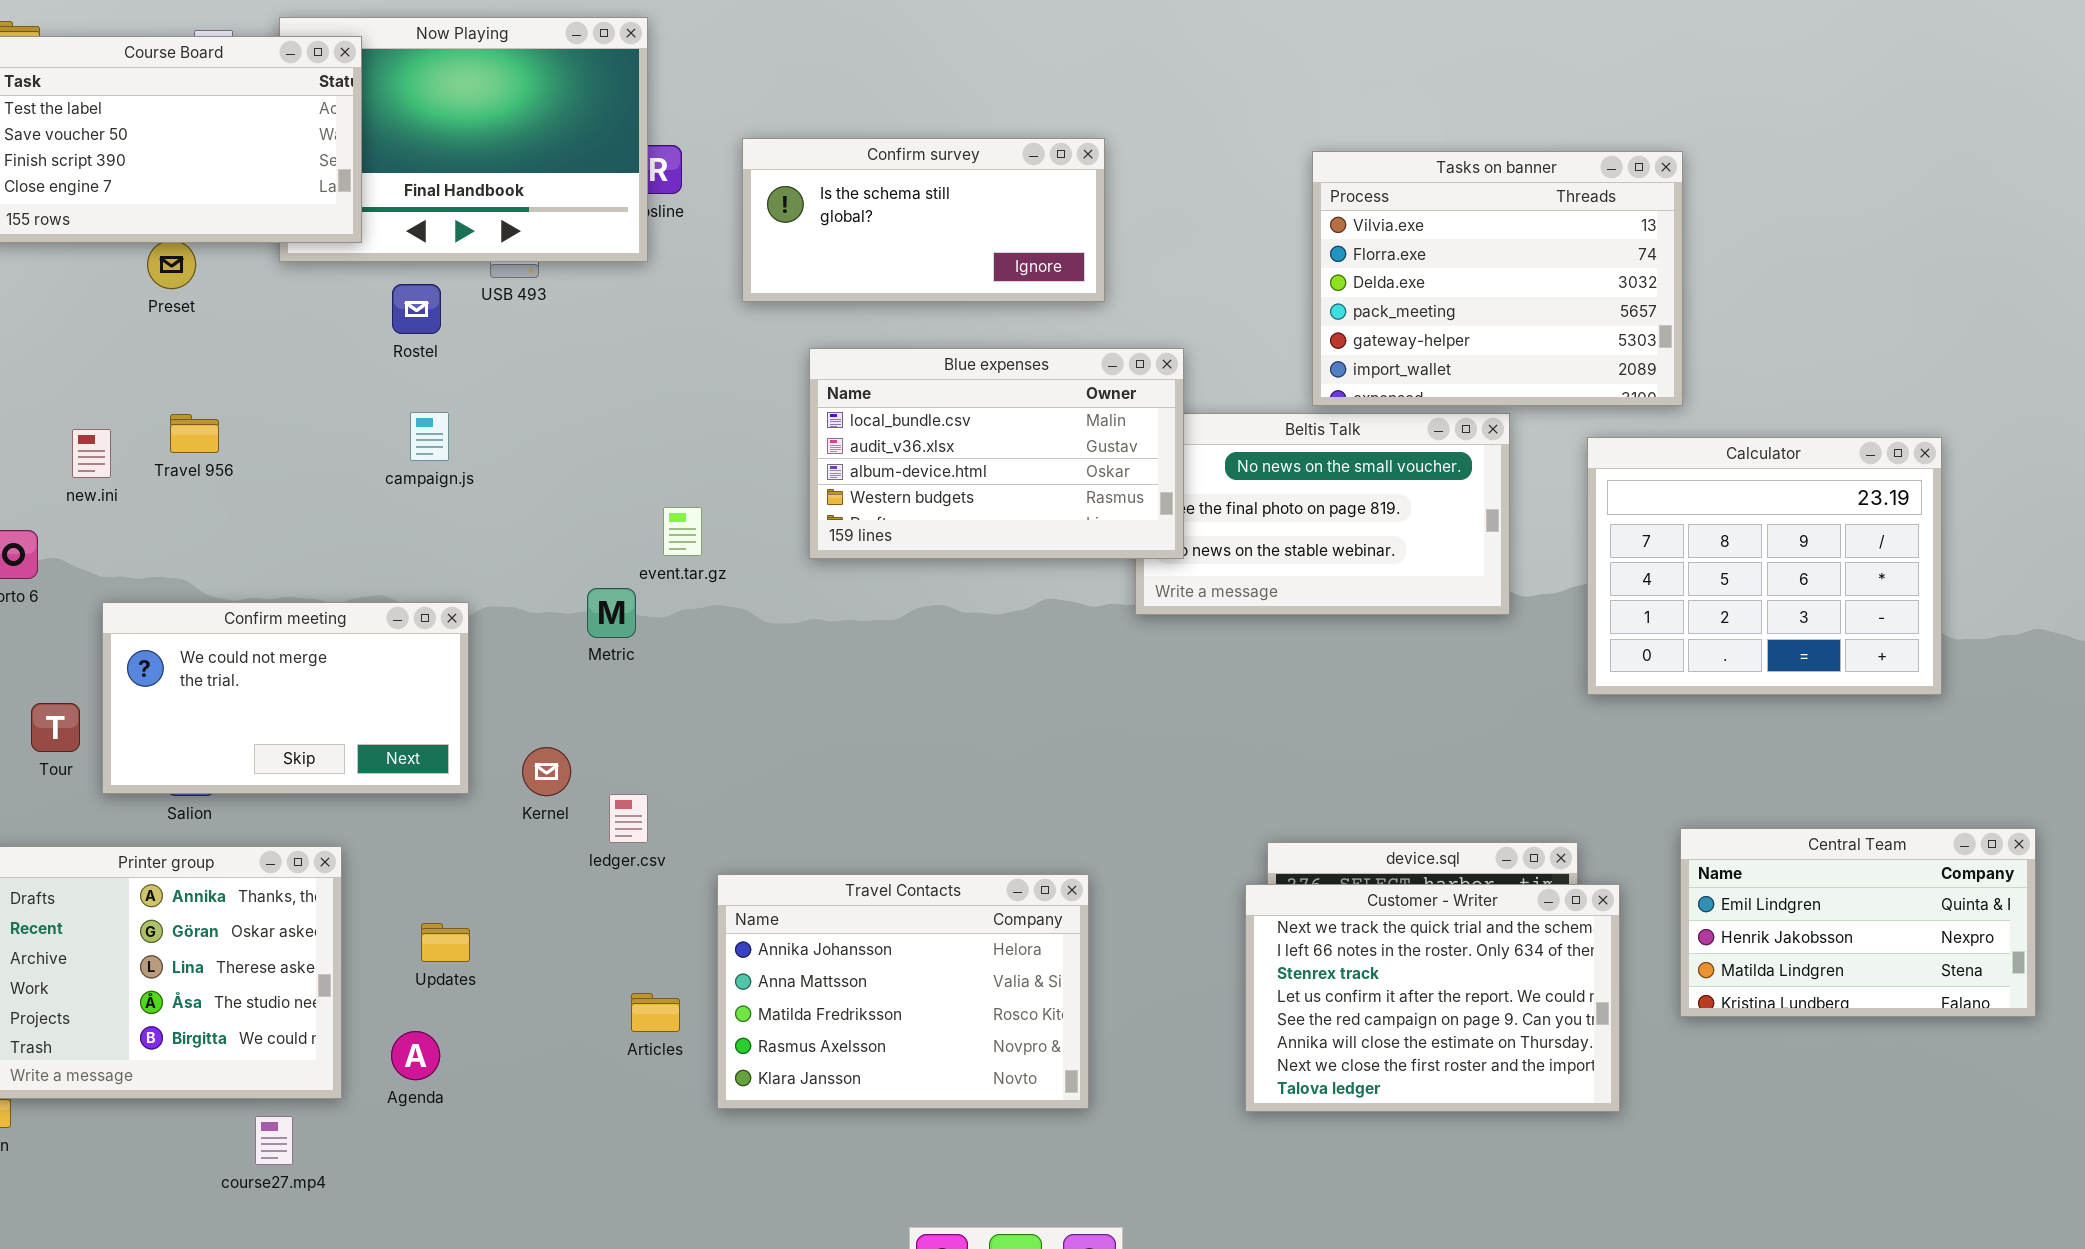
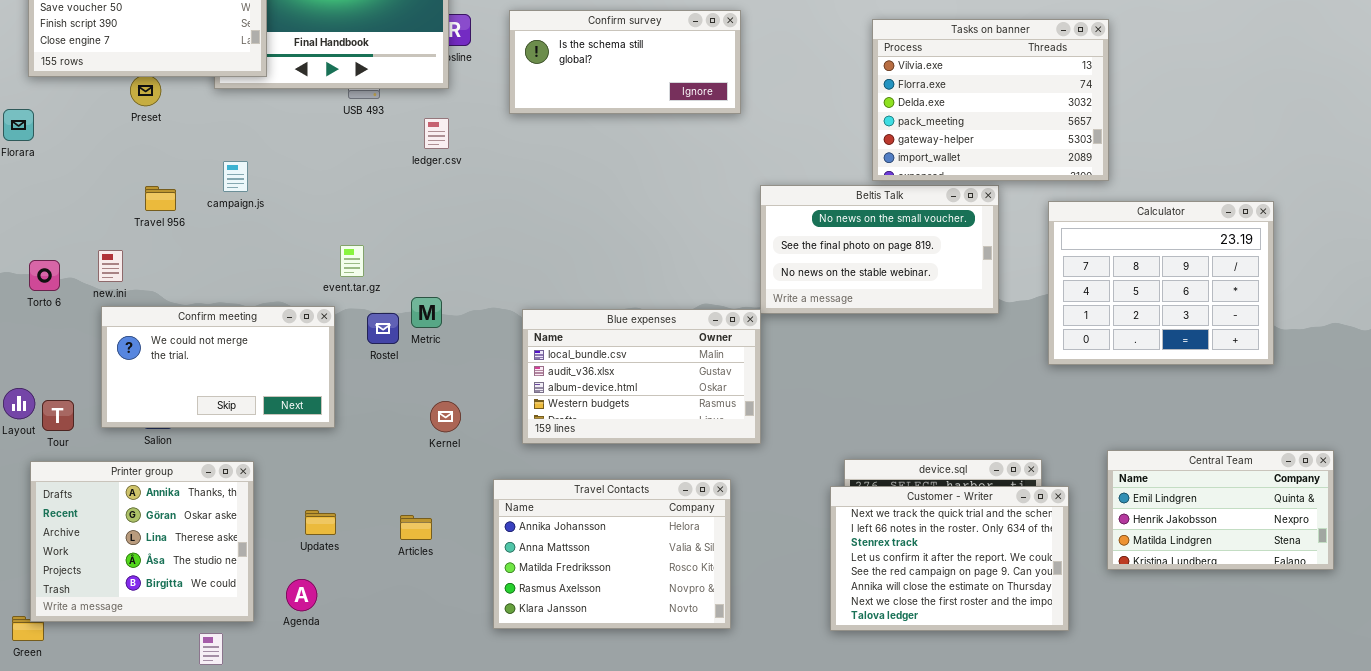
Rostel: [392,284,441,334] -> [367,313,399,344], moved
Blue expenses: [809,348,1184,559] -> [522,309,761,444], moved
campaign.js: [410,412,449,461] -> [223,161,248,192], moved
new.ini: [72,429,111,478] -> [98,250,123,282], moved
event.tar.gz: [663,507,702,556] -> [340,245,364,277], moved
Tour: [31,703,80,752] -> [42,400,74,431], moved
Kernel: [522,747,571,796] -> [430,401,461,432], moved
ledger.csv: [609,794,648,843] -> [424,118,449,149], moved
Articles: [631,993,680,1032] -> [400,515,432,540], moved

